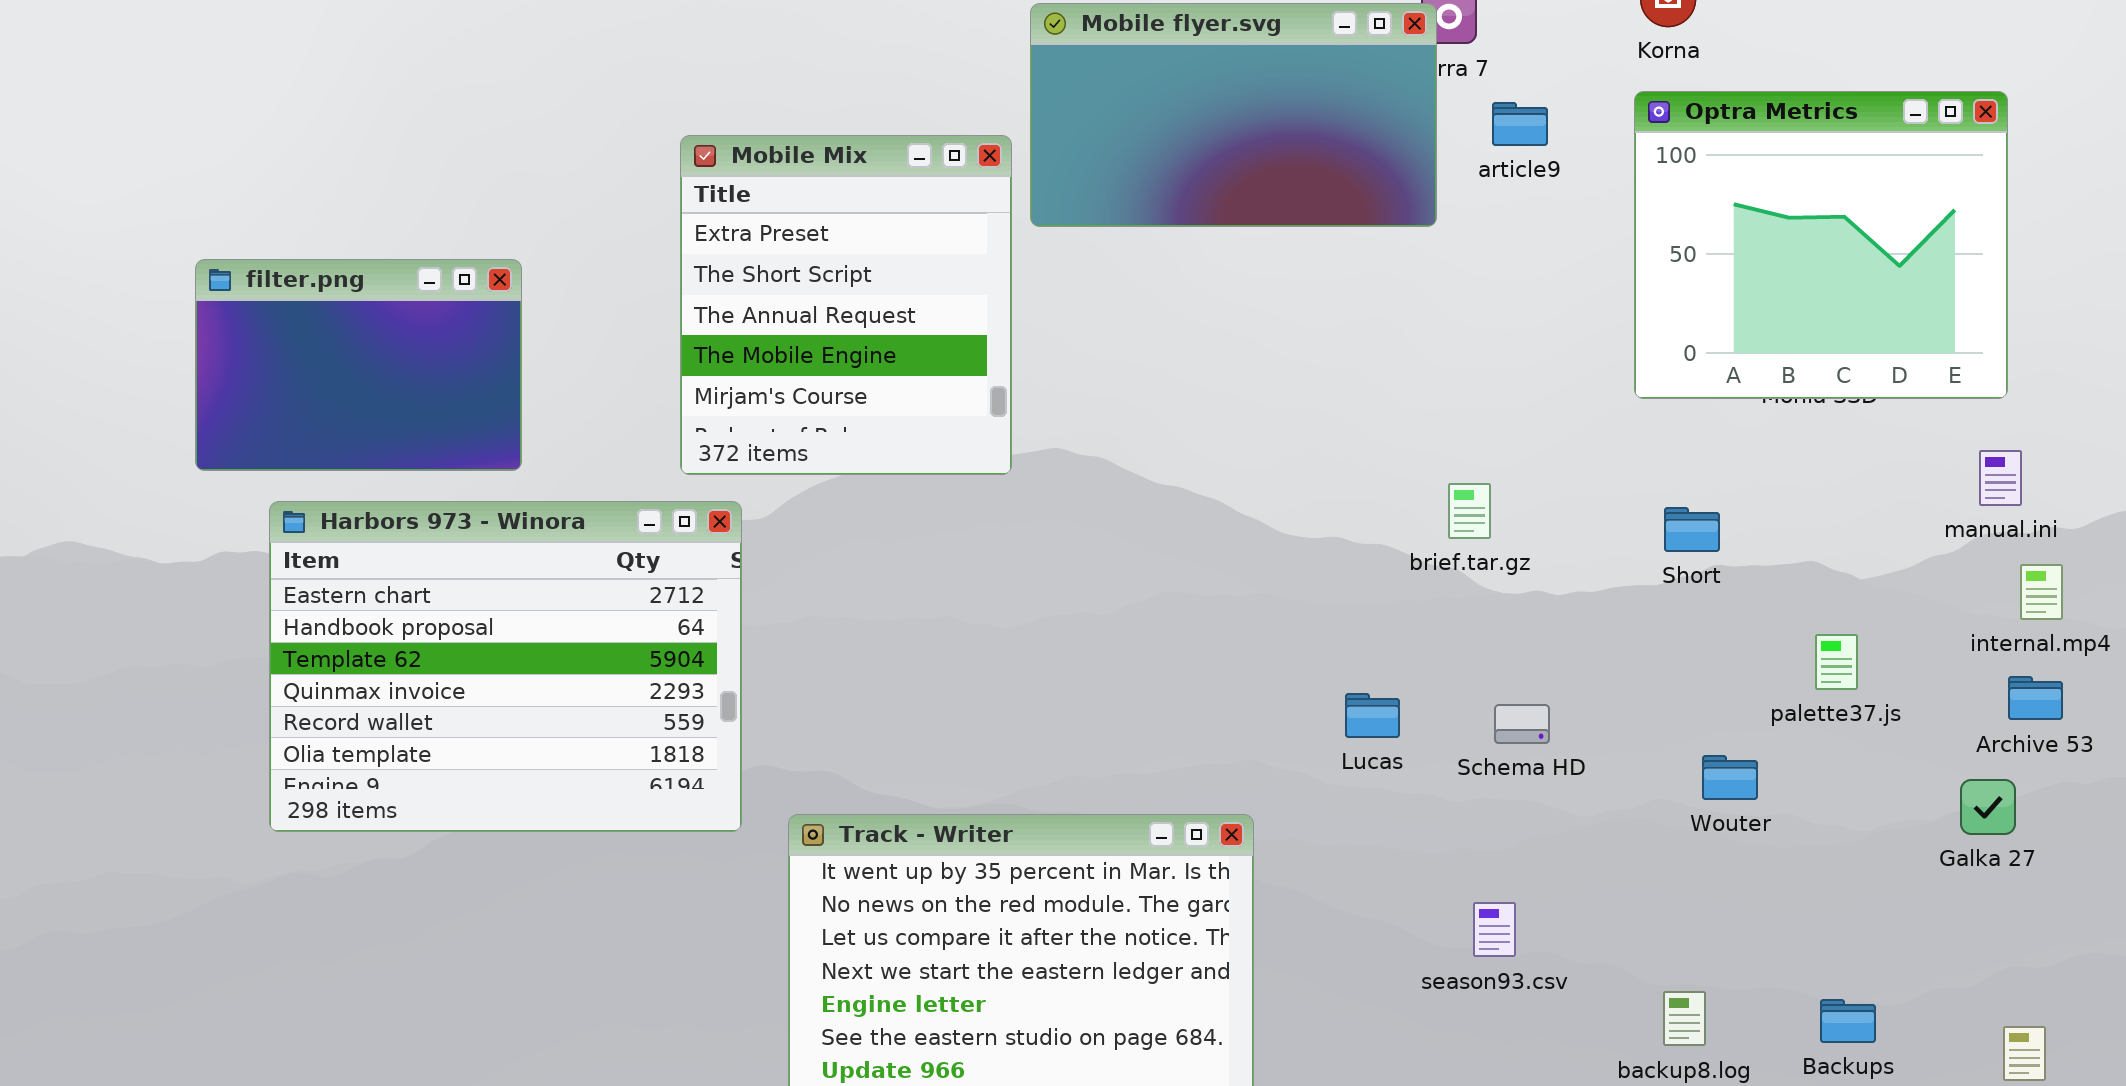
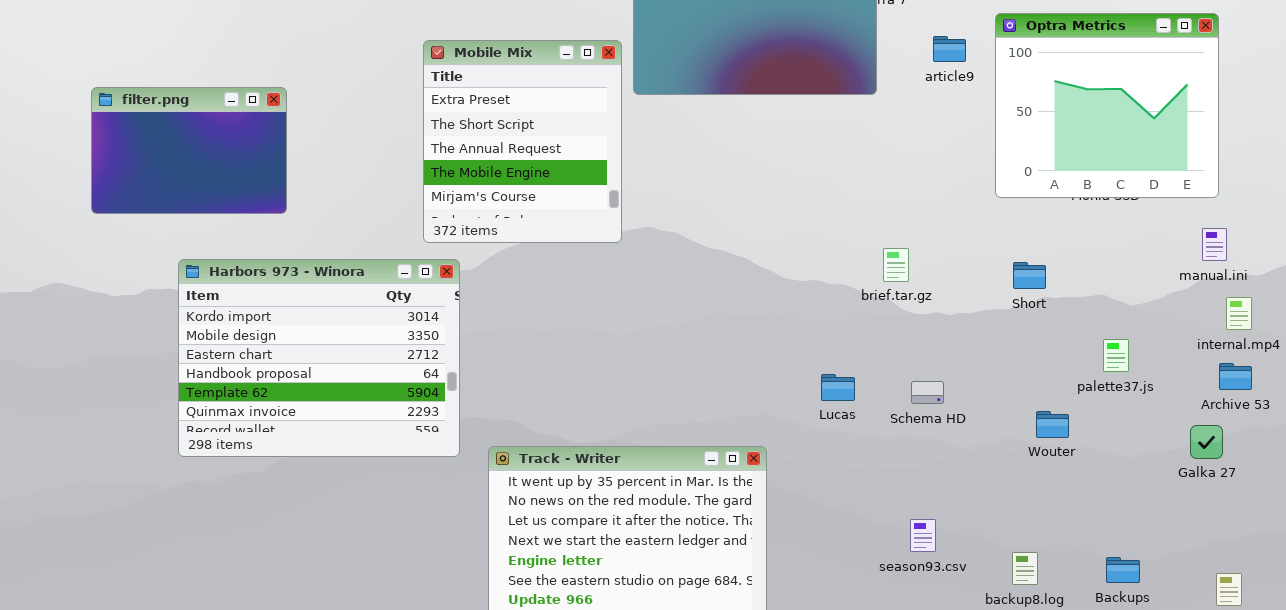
article9: [1492,102,1548,146] -> [933,36,966,62], moved
filter.png: [195,259,522,471] -> [91,87,287,214], moved
Harbors 973 - Winora: [269,501,742,832] -> [178,259,460,457], scrolled up 2 rows
season93.csv: [1473,902,1516,957] -> [910,519,936,552], moved

